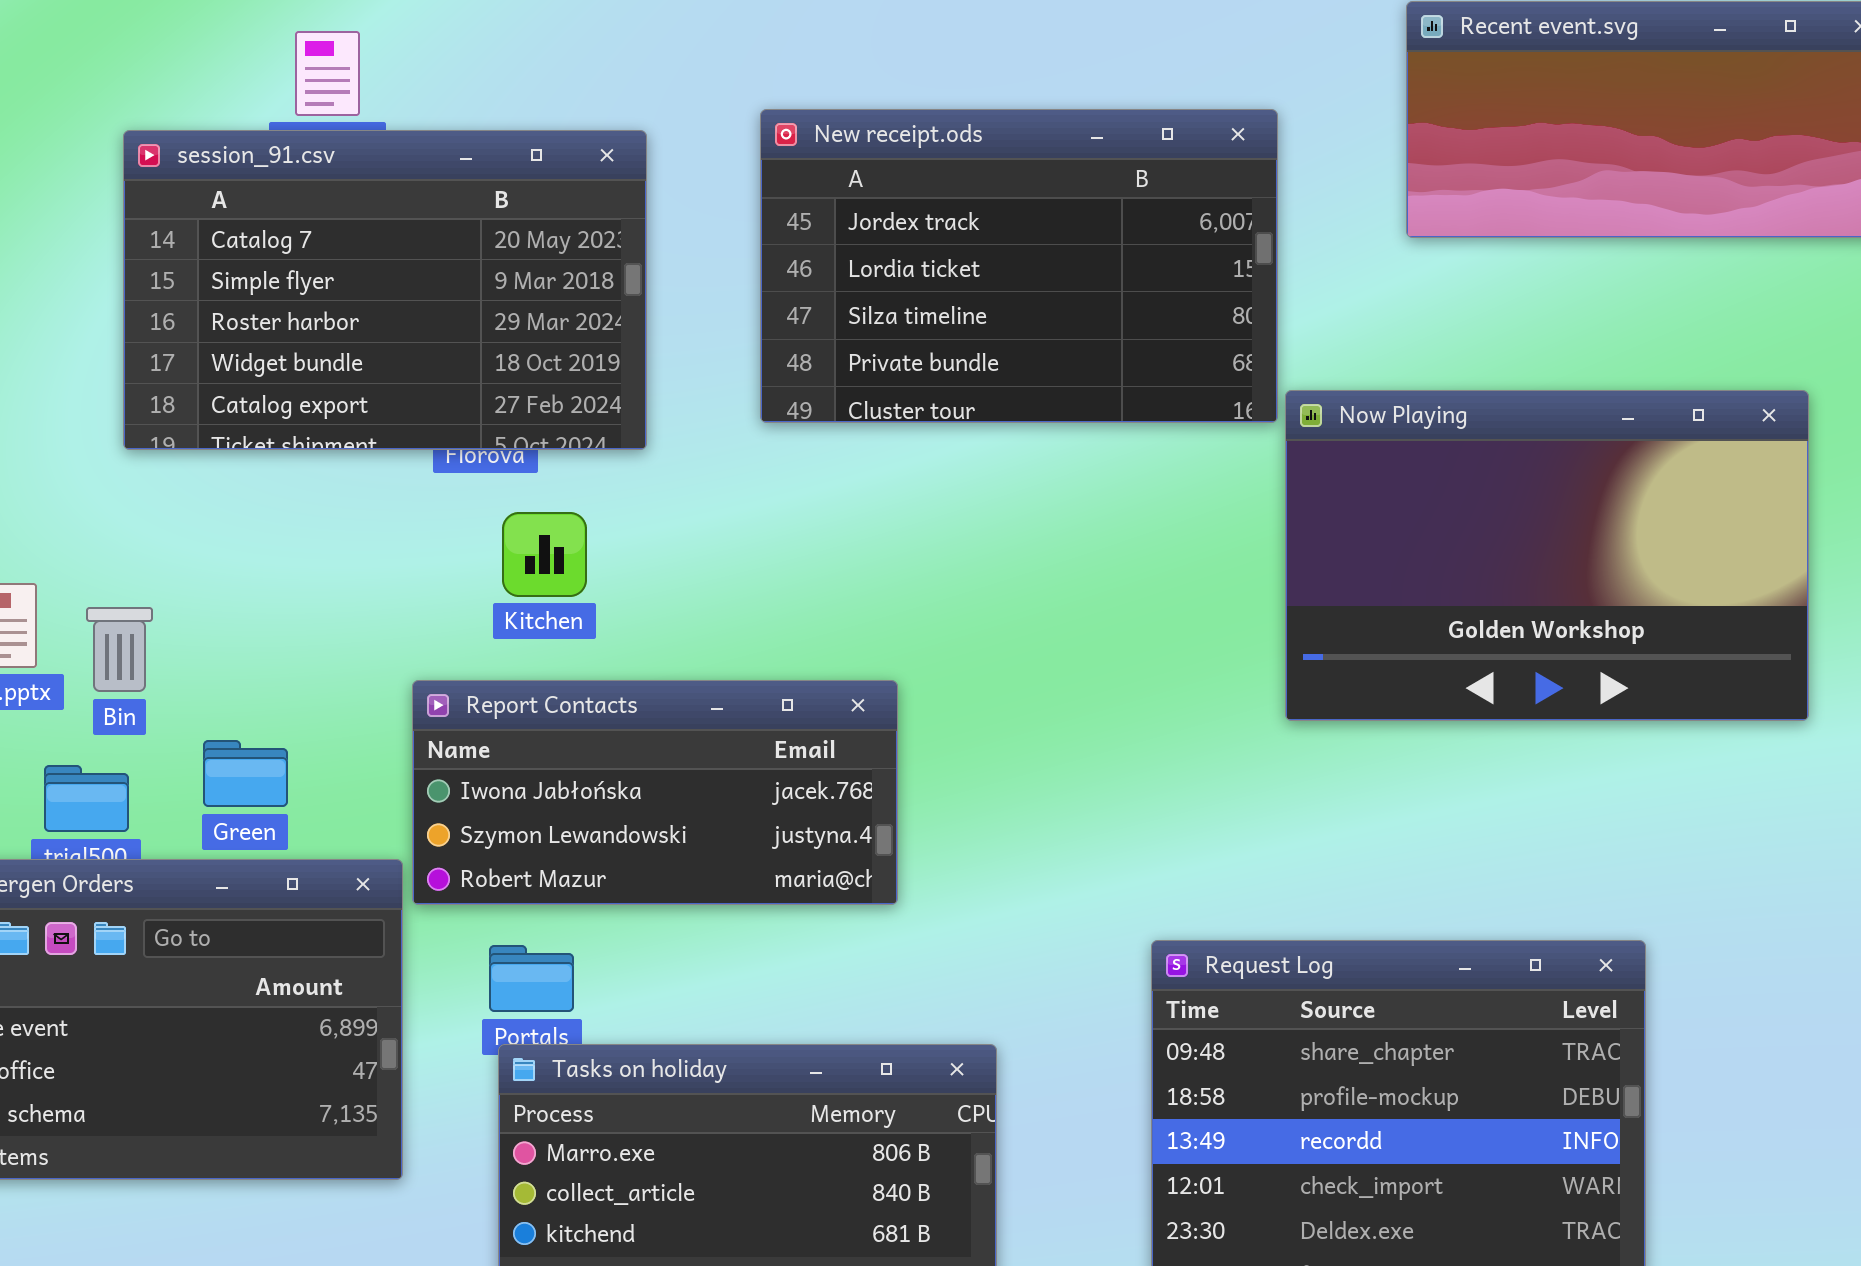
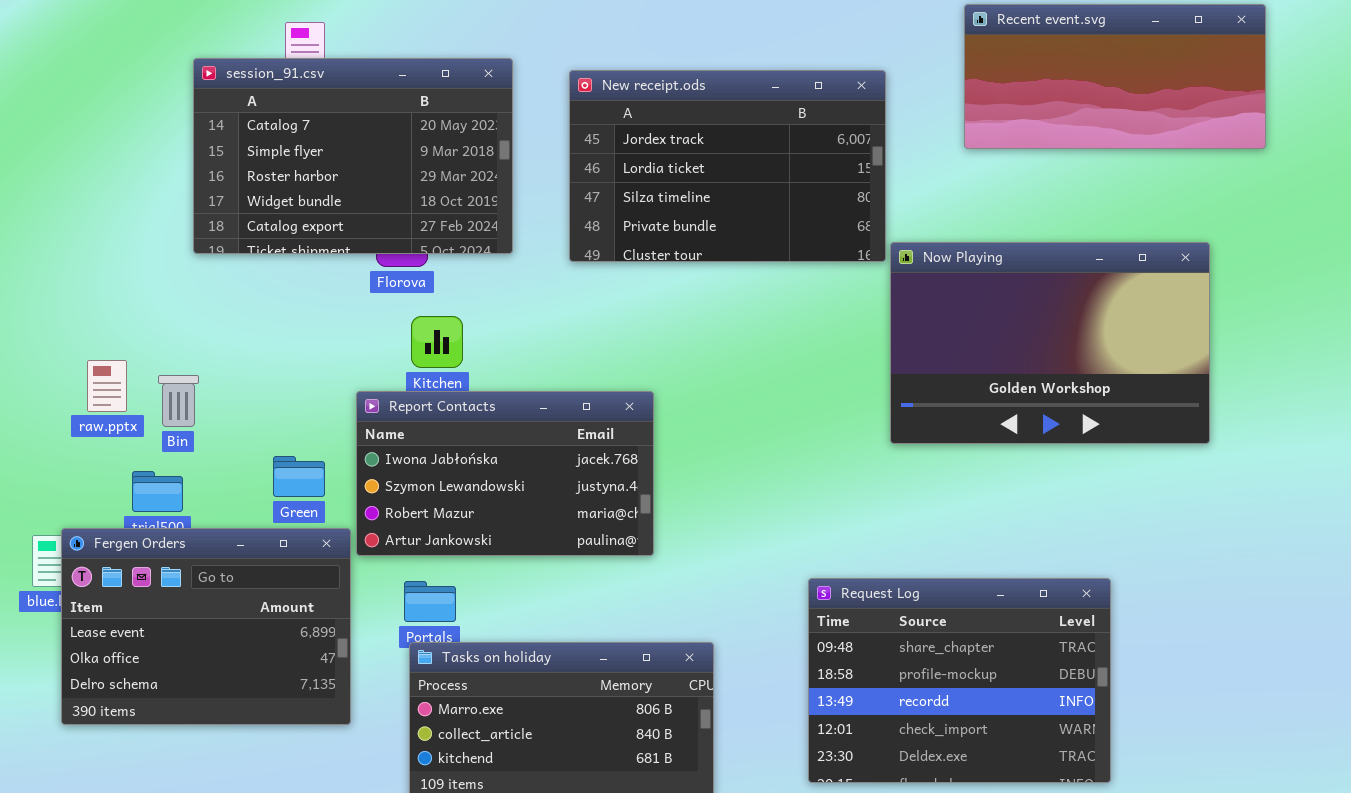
session_91.csv: [123,130,647,450] -> [193,58,513,254], moved
Report Contacts: [412,680,898,905] -> [356,391,654,556], resized
Green: [203,740,288,807] -> [273,456,325,497], moved

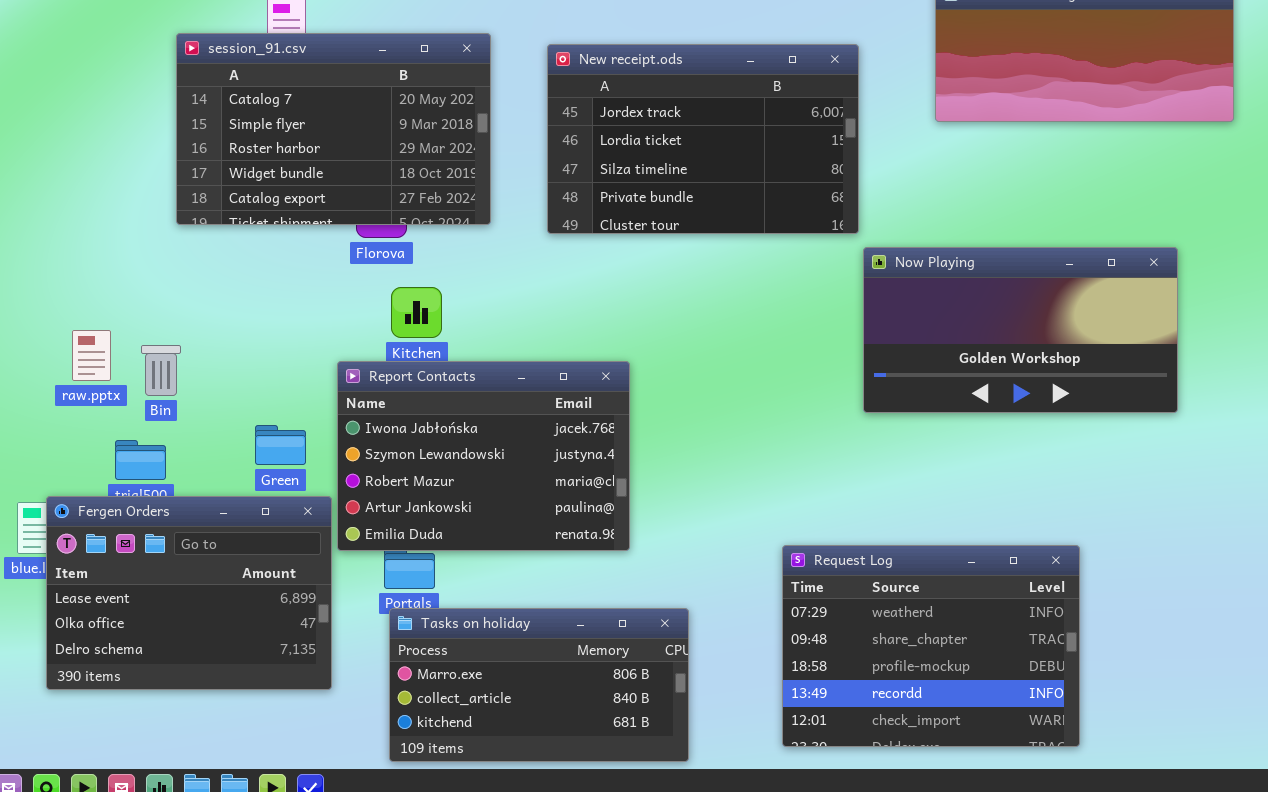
Now Playing: [890,242,1210,444] -> [863,247,1178,413], resized
Report Contacts: [356,391,654,556] -> [337,361,630,551], resized
Request Log: [808,578,1111,783] -> [782,545,1080,747], scrolled up 1 row

